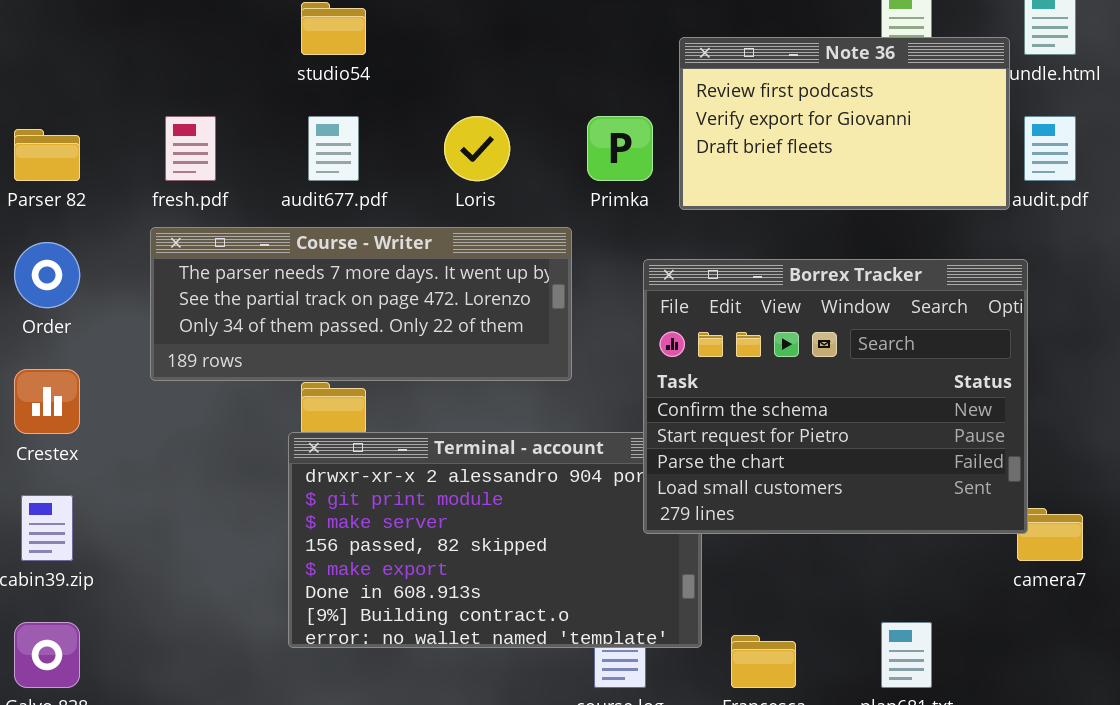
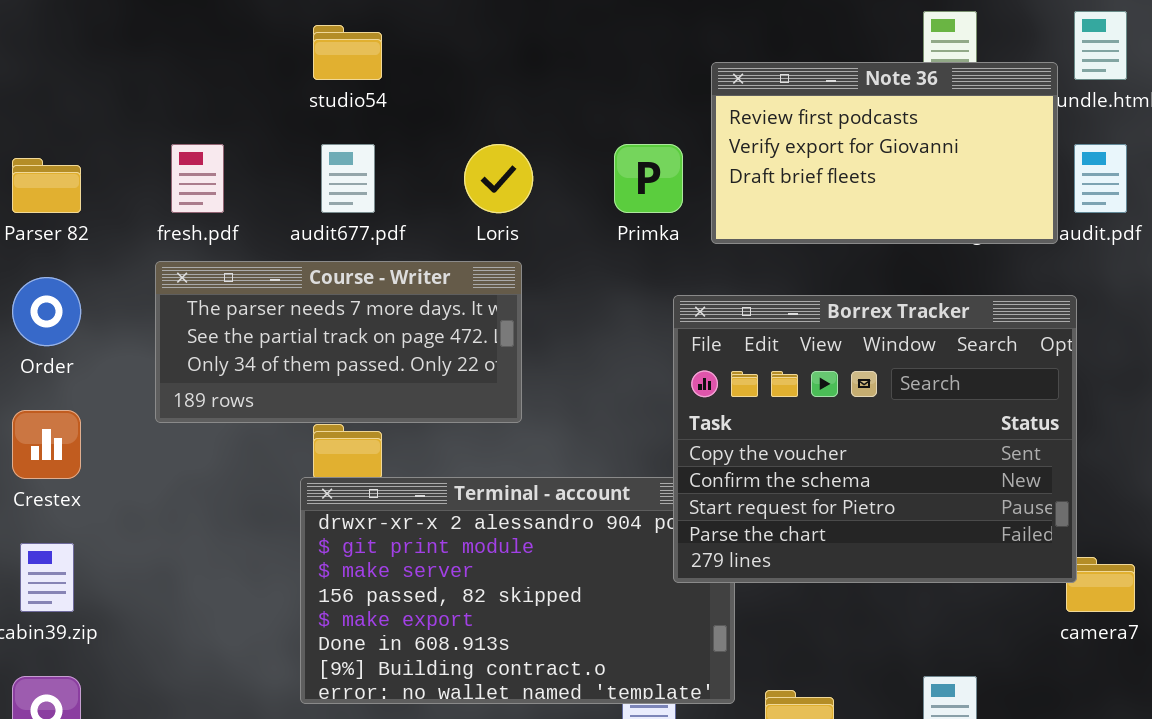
Course - Writer: [150,227,572,381] -> [155,261,522,423], resized
Borrex Tracker: [643,259,1028,534] -> [673,295,1077,583], scrolled up 1 row

